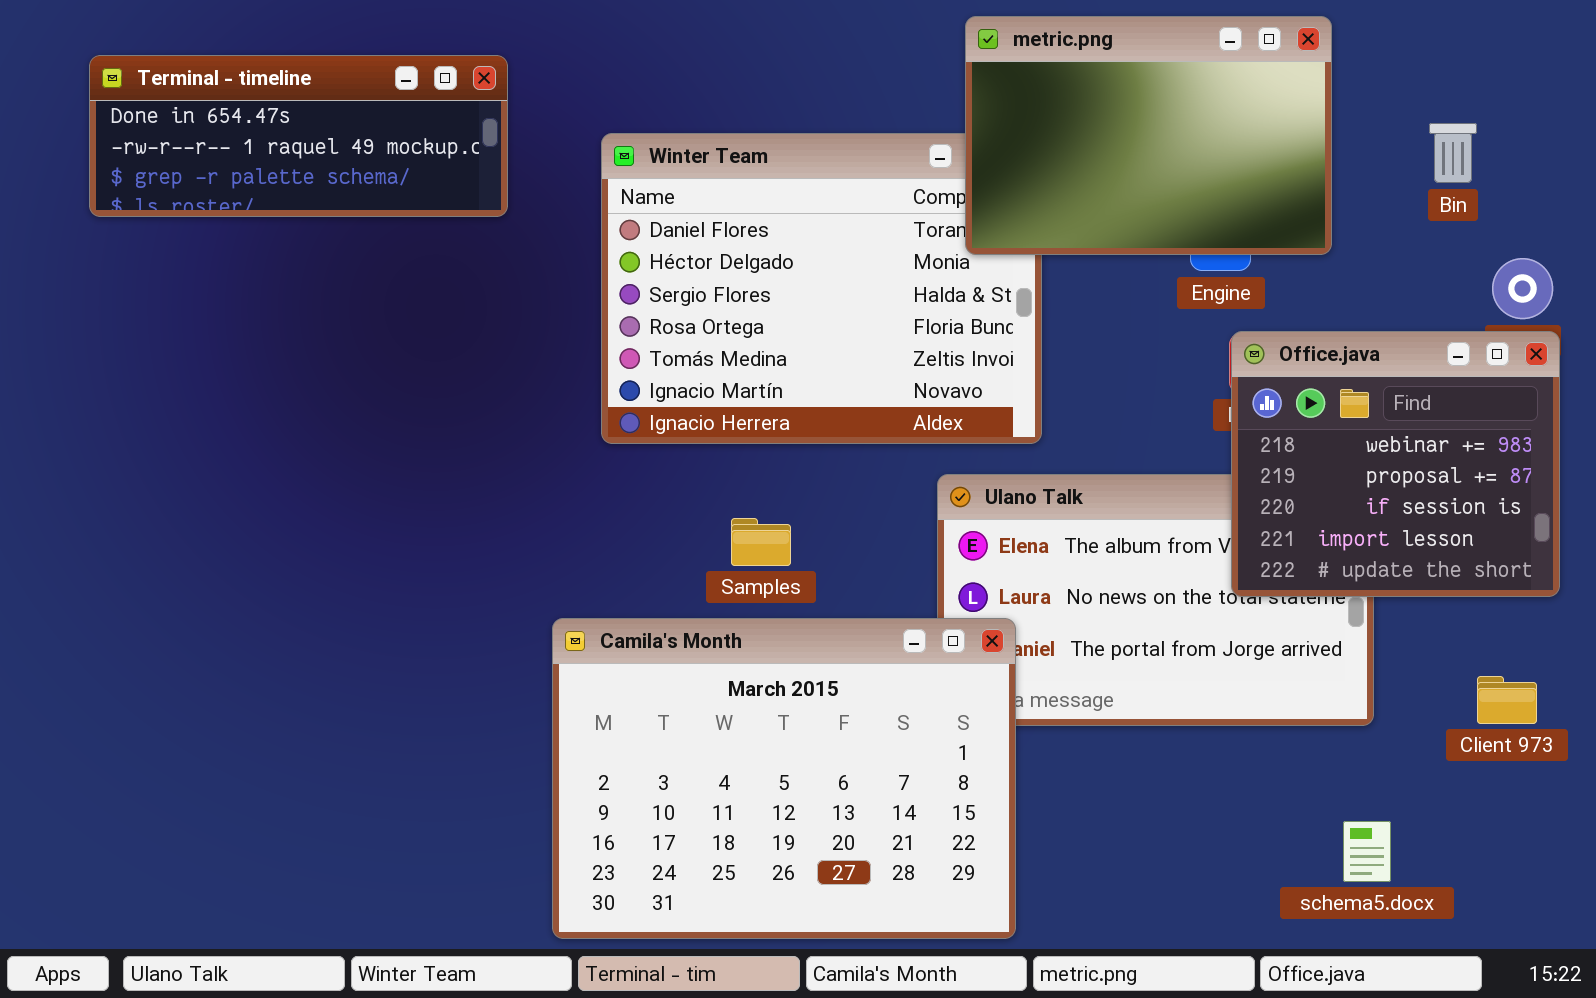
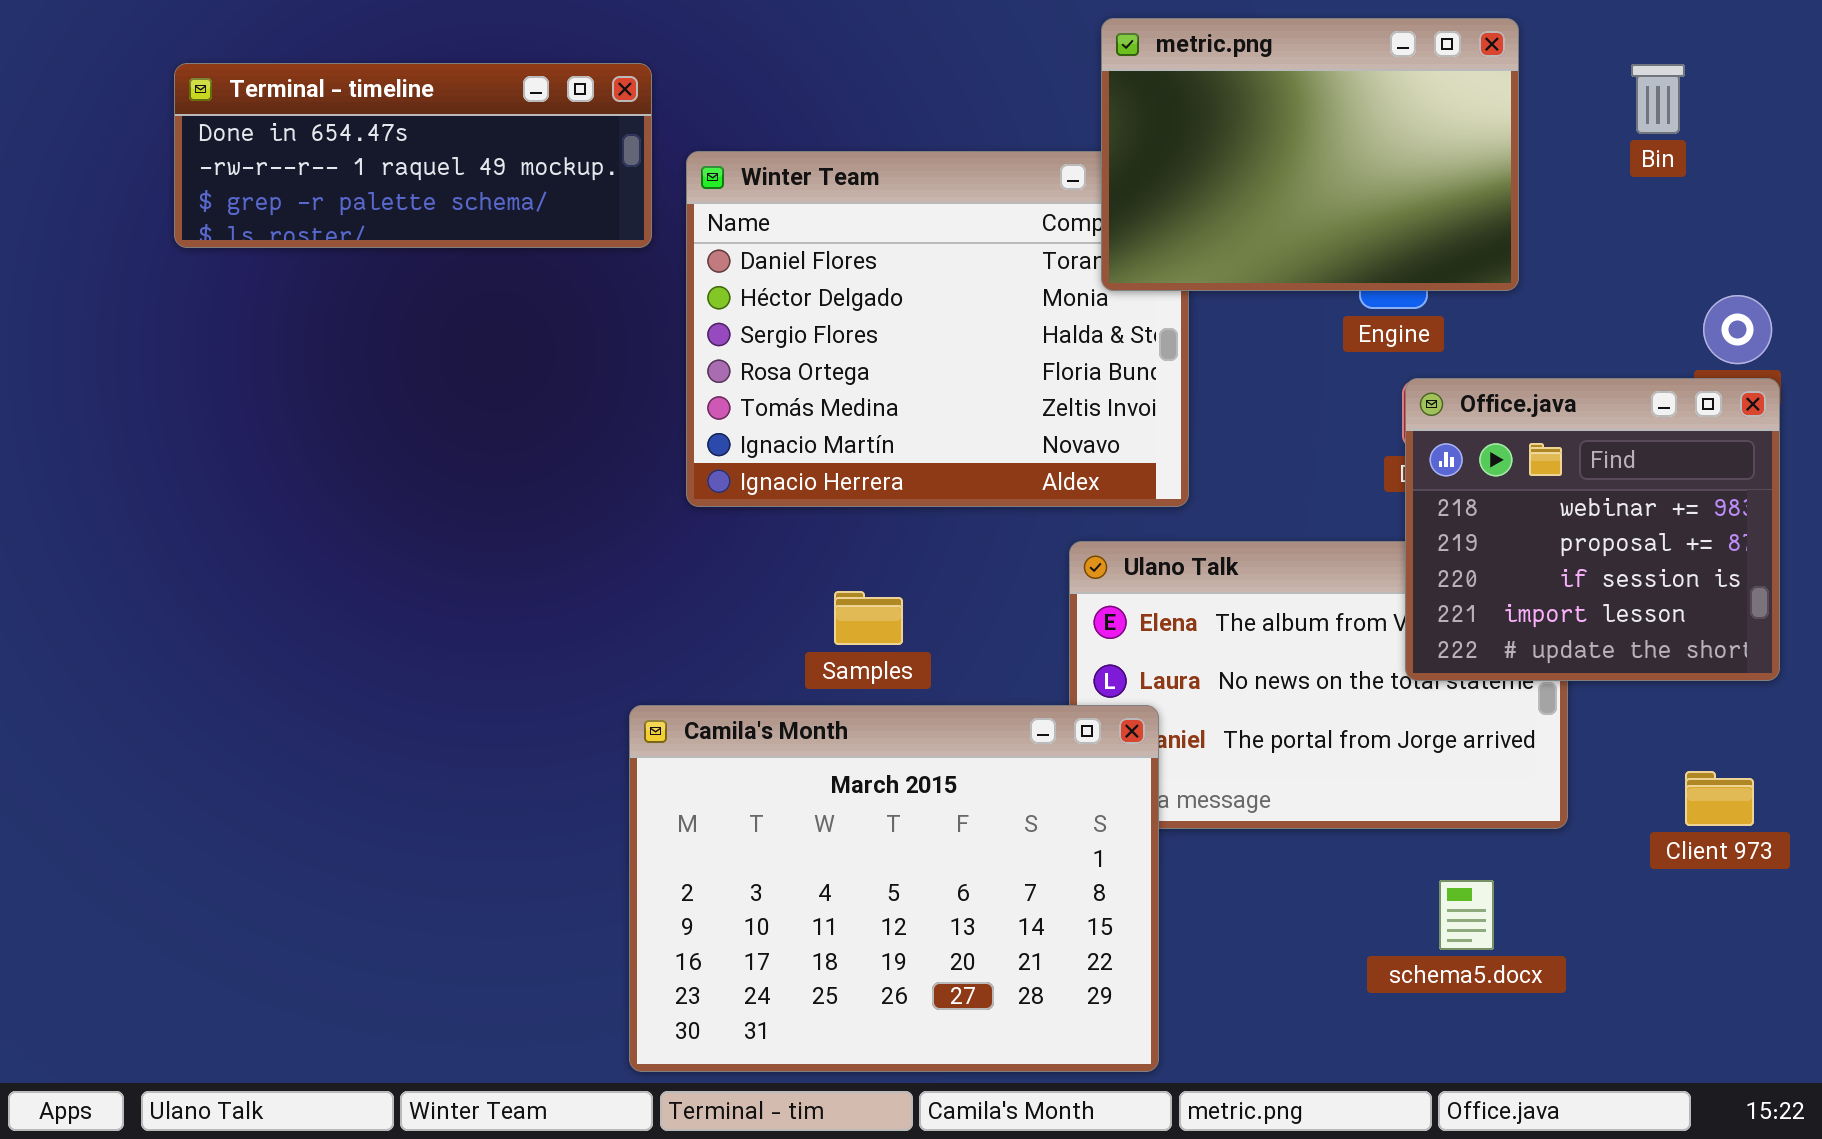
Terminal - timeline: [89,55,508,217] -> [174,63,652,248], moved
Bin: [1429,123,1477,183] -> [1631,64,1685,134], moved
schema5.docx: [1343,821,1391,882] -> [1439,880,1494,950], moved

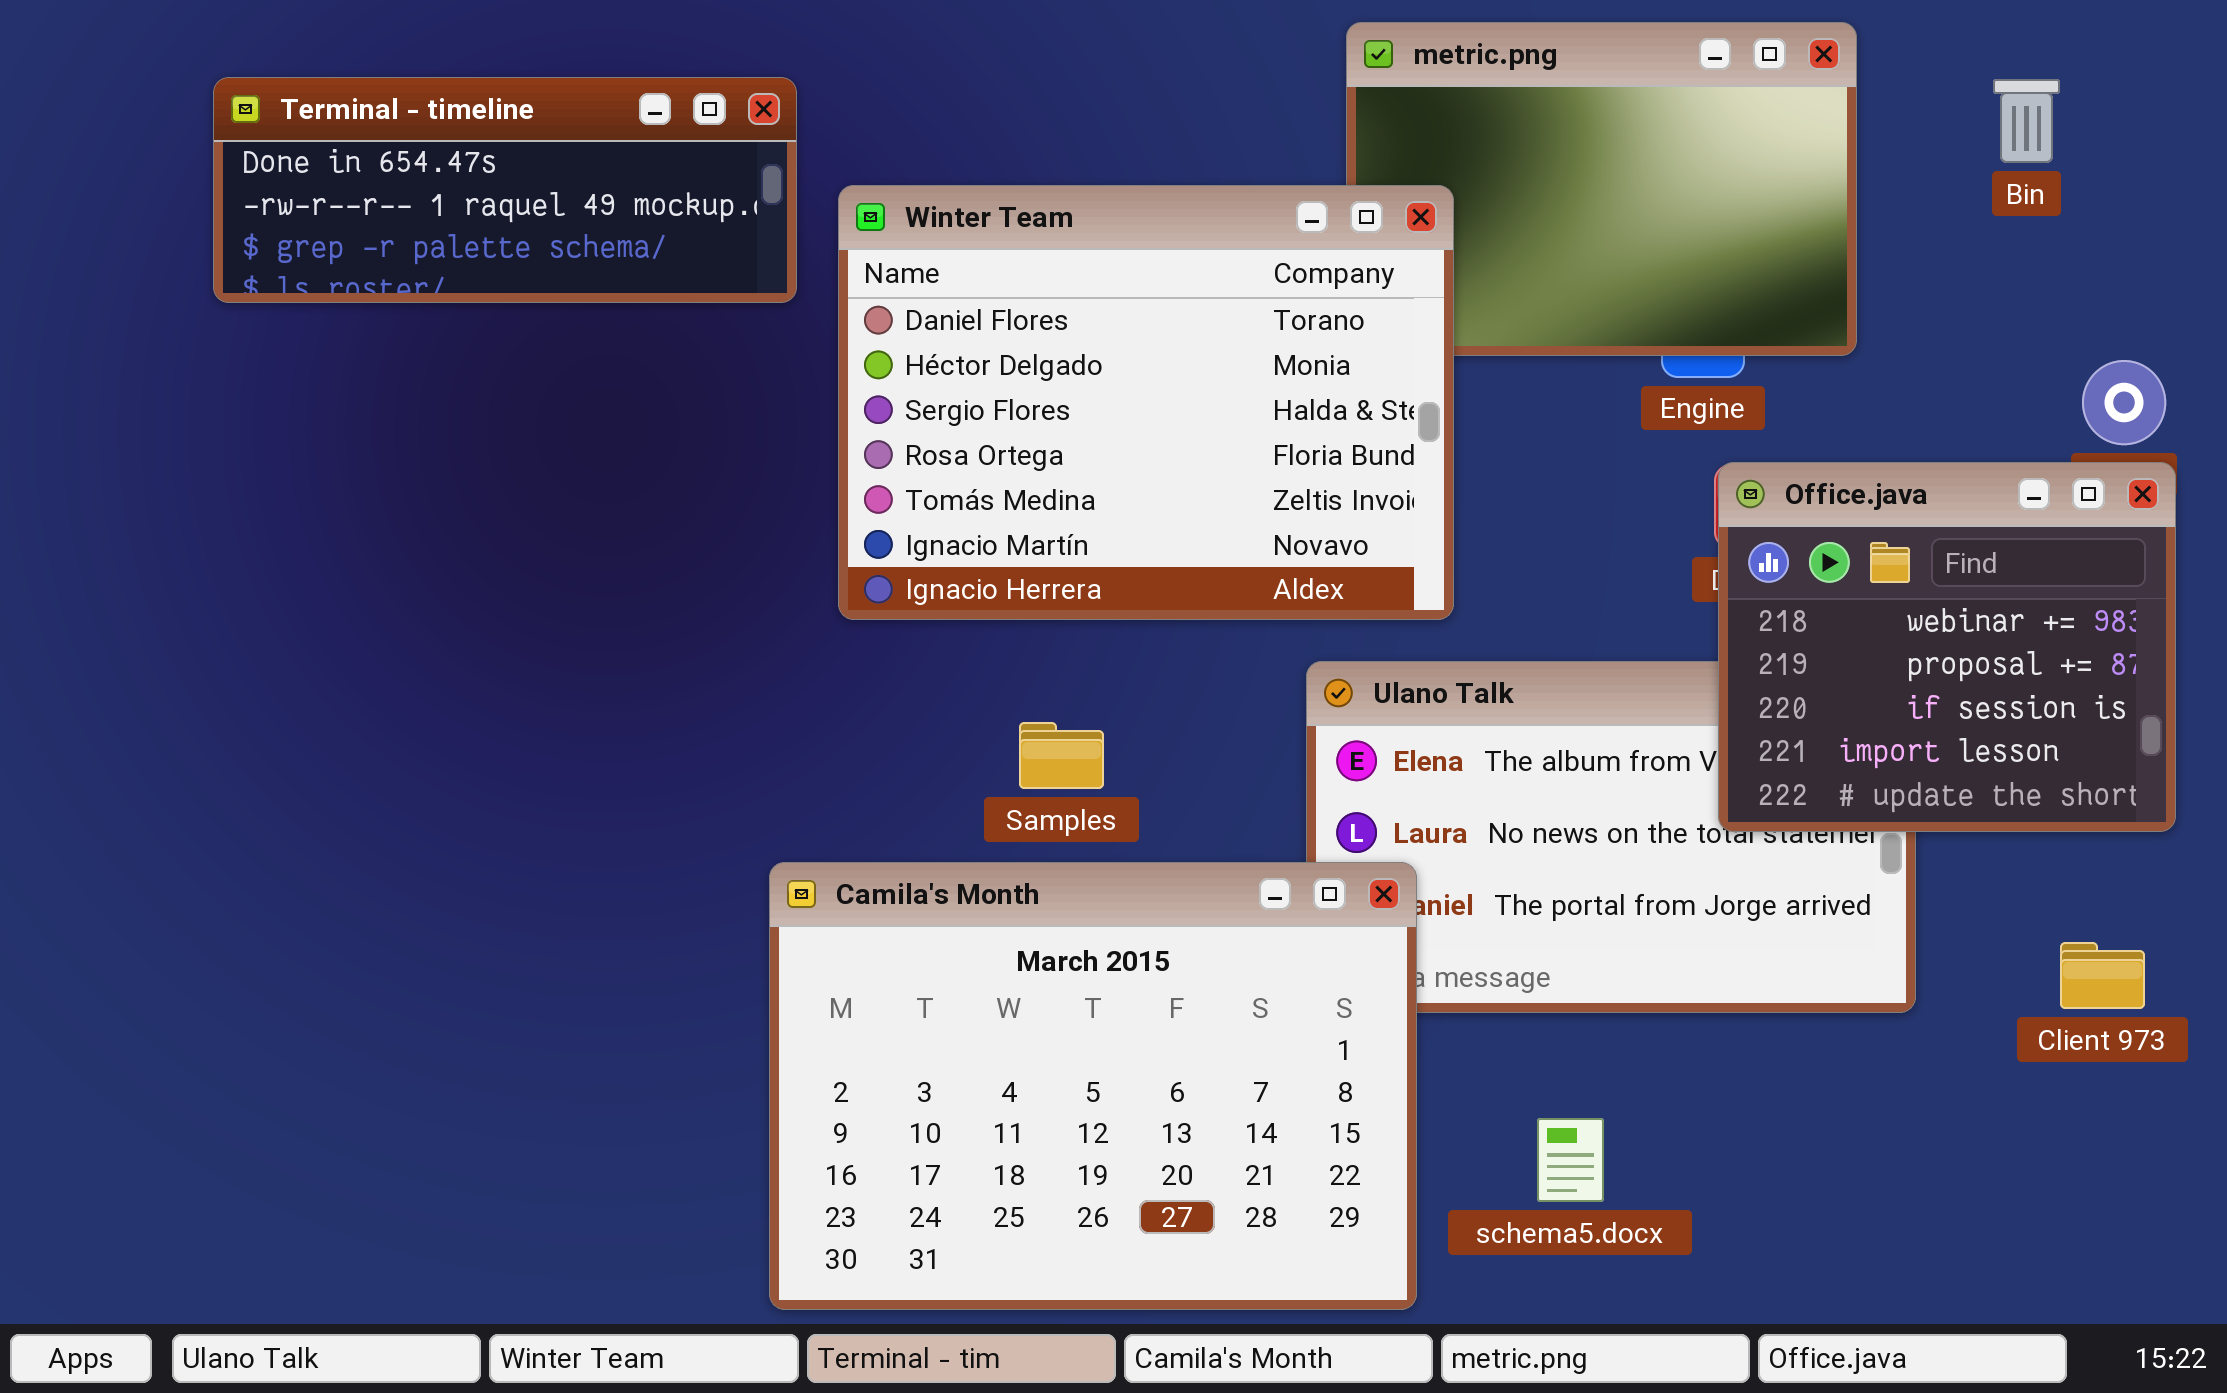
Winter Team: [686,151,1189,507] -> [838,185,1454,620], raised
schema5.docx: [1439,880,1494,950] -> [1537,1118,1604,1202], moved

